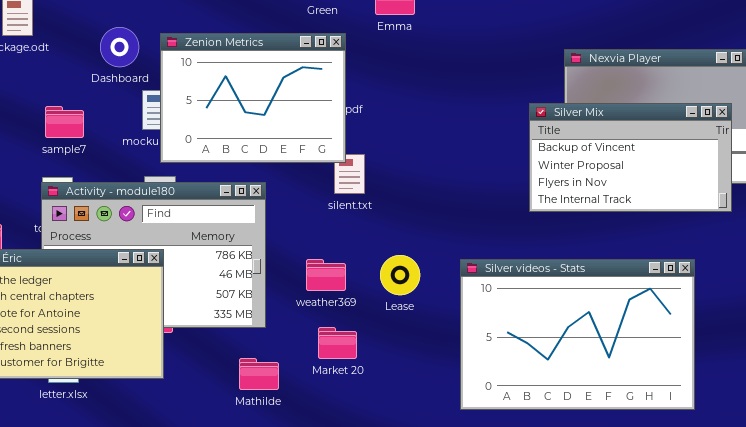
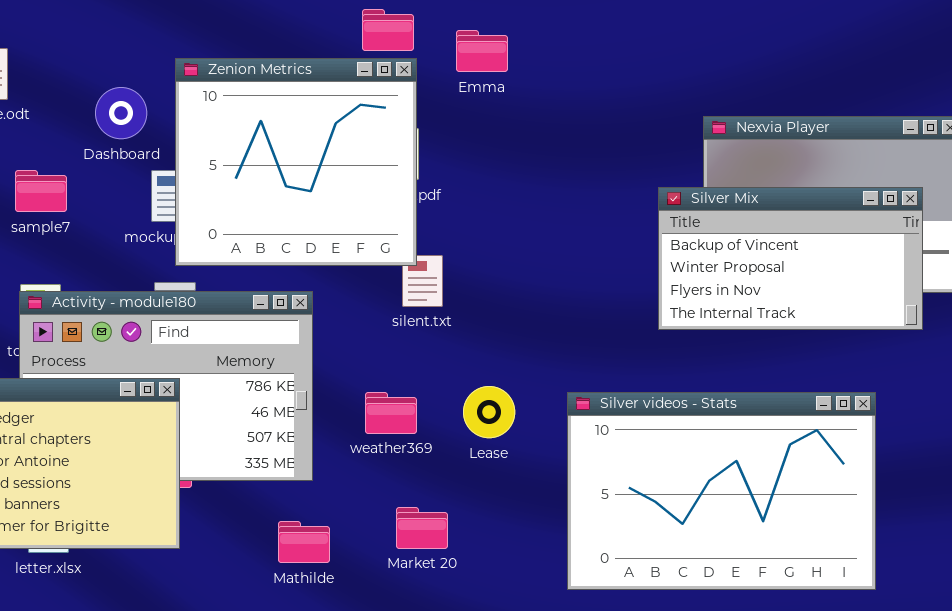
Zenion Metrics: [160,33,346,163] -> [175,58,417,266], resized
sample7: [45,106,84,138] -> [15,170,67,212], moved
Market 20: [318,327,357,359] -> [396,507,448,549], moved

